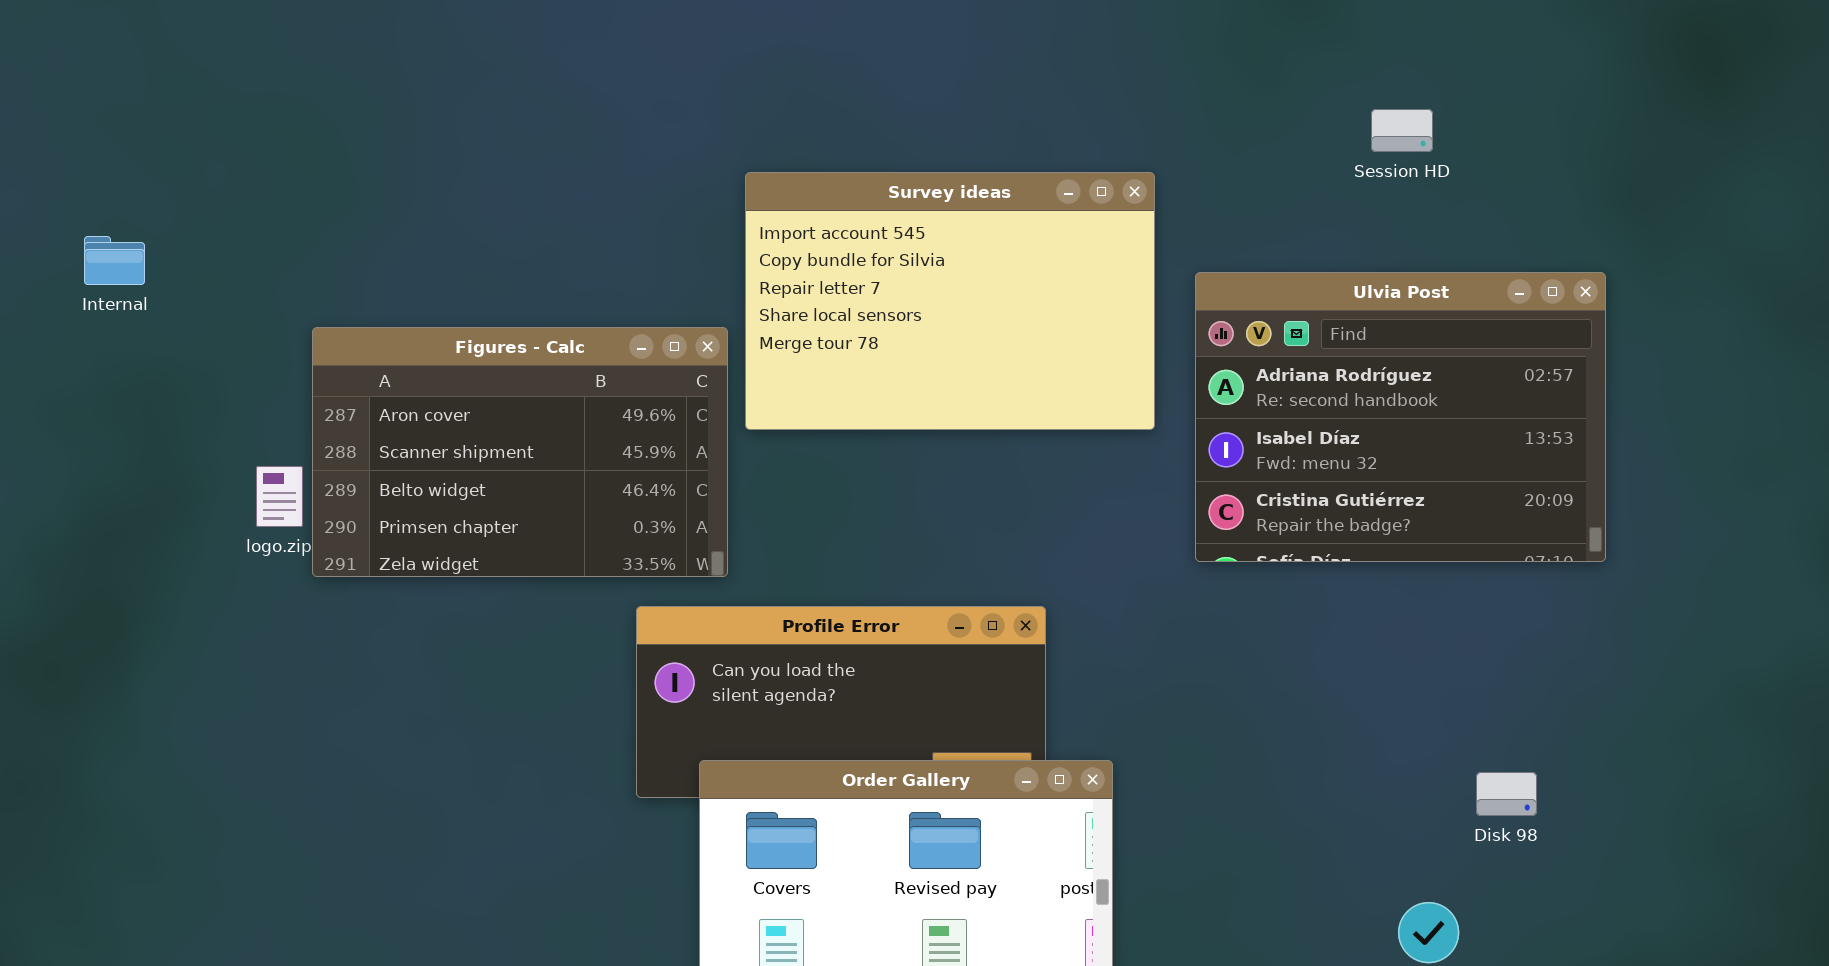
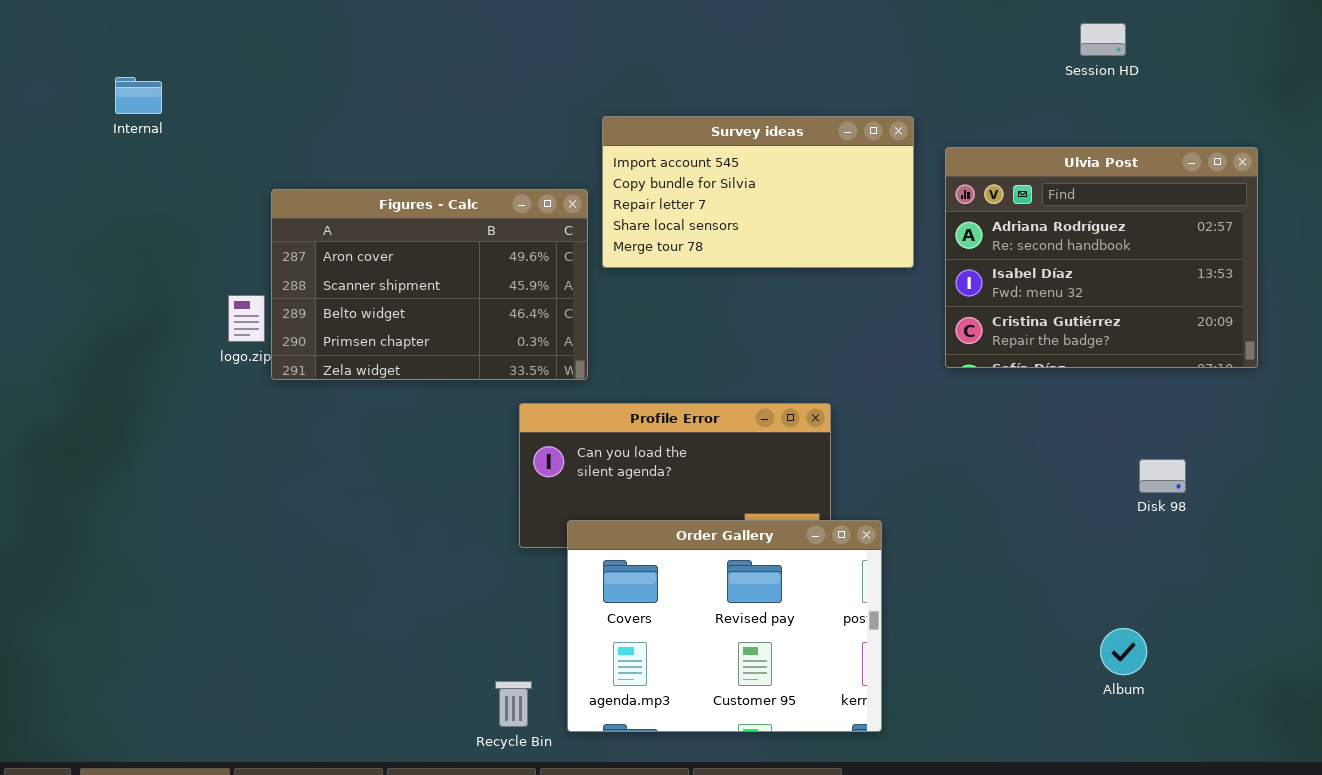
Survey ideas: [745,172,1155,430] -> [602,116,914,268], resized
Internal: [84,236,145,285] -> [115,77,162,114], moved
Disk 98: [1476,772,1537,816] -> [1139,459,1186,493], moved

